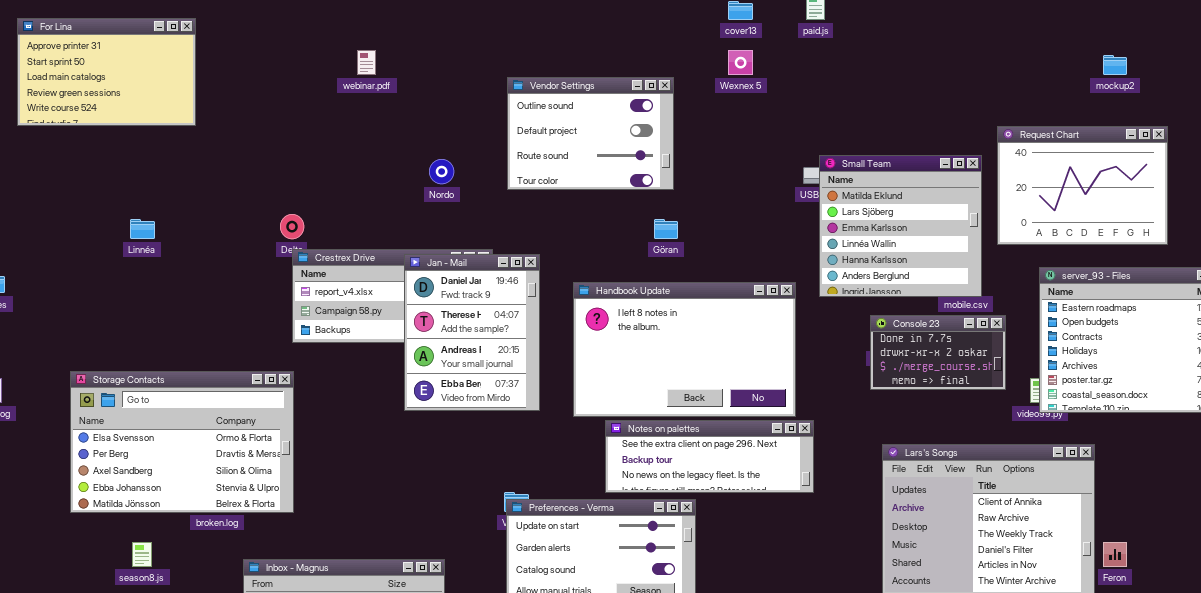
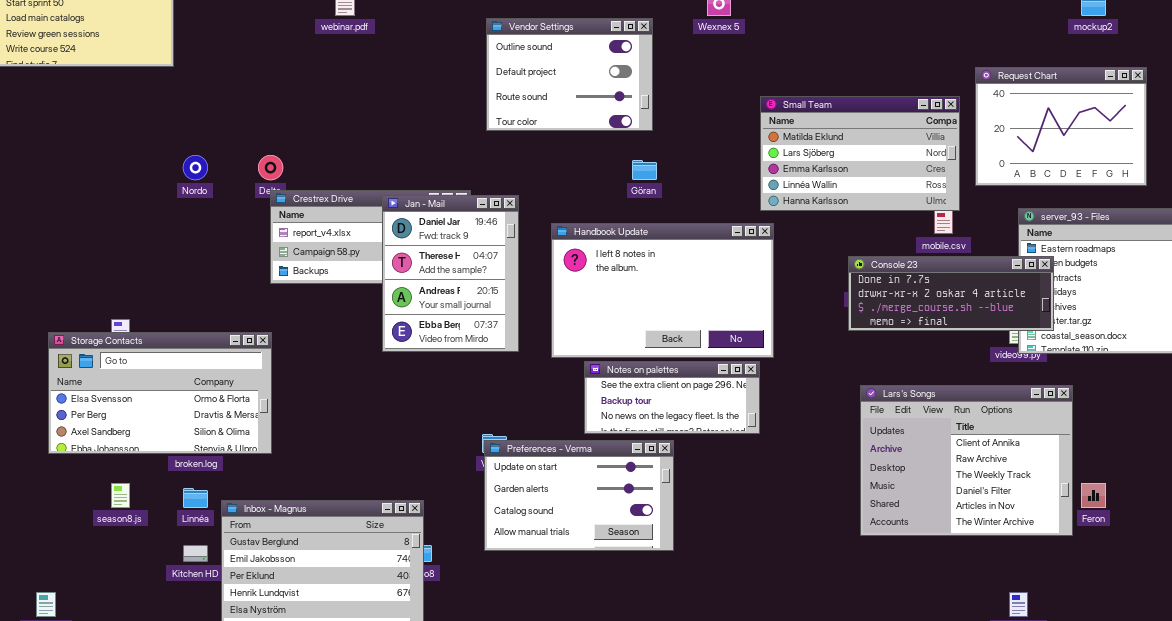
Small Team: [819,155,982,297] -> [760,96,960,211], resized
Nordo: [429,159,454,184] -> [183,155,208,180], moved
Linnéa: [130,219,155,239] -> [183,488,208,508], moved
Console 23: [870,315,1006,390] -> [848,256,1054,331], resized
Storage Contacts: [70,371,294,513] -> [48,332,272,454], resized
Notes on palettes: [605,420,814,493] -> [584,361,760,434], resized

